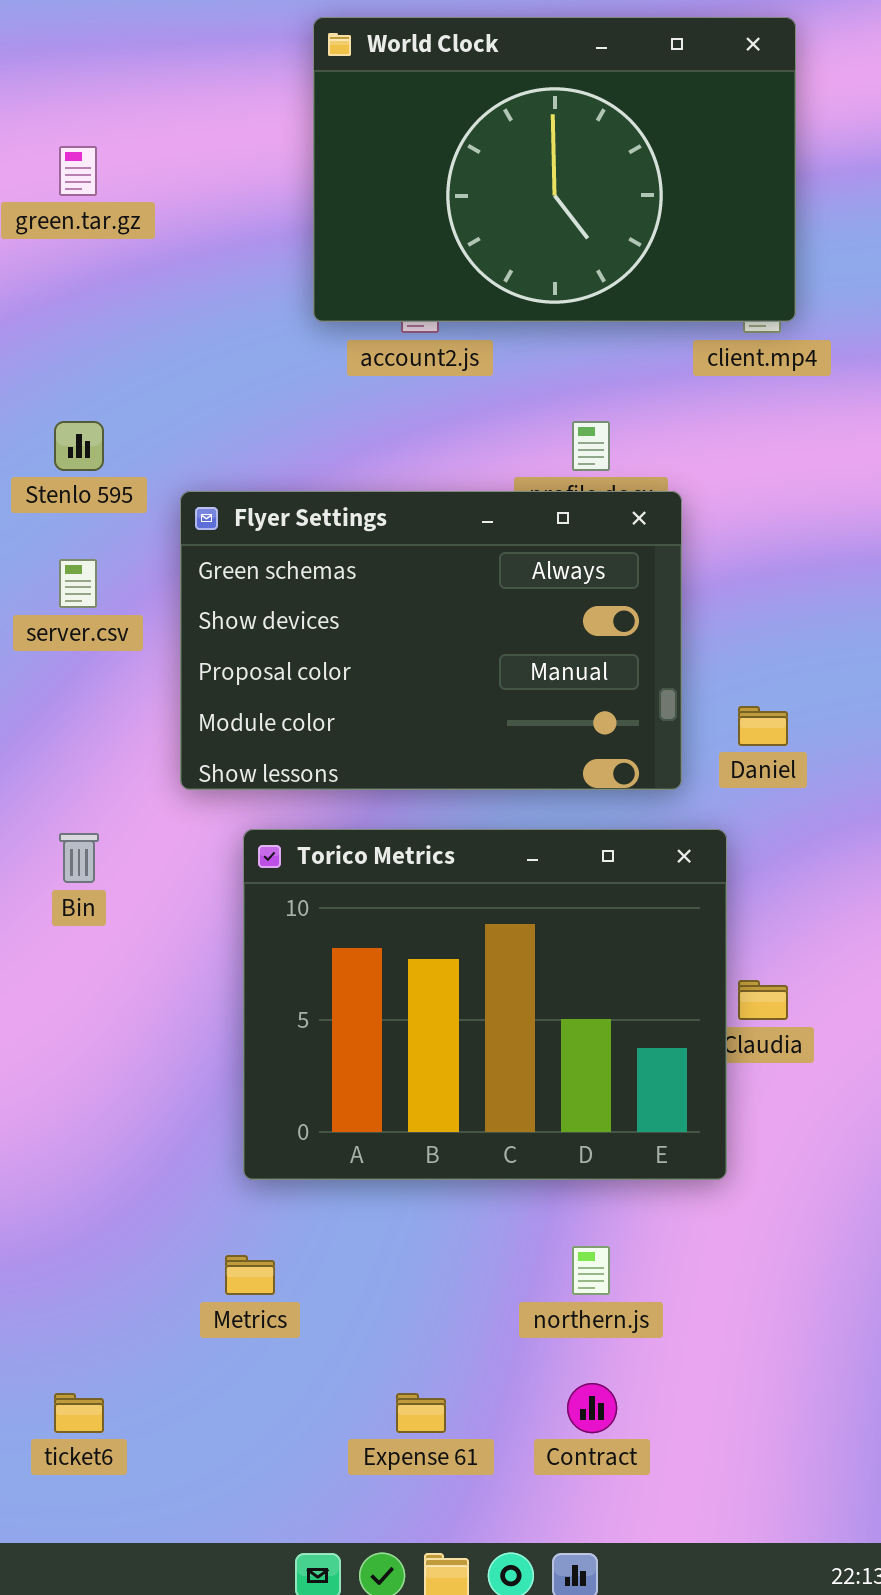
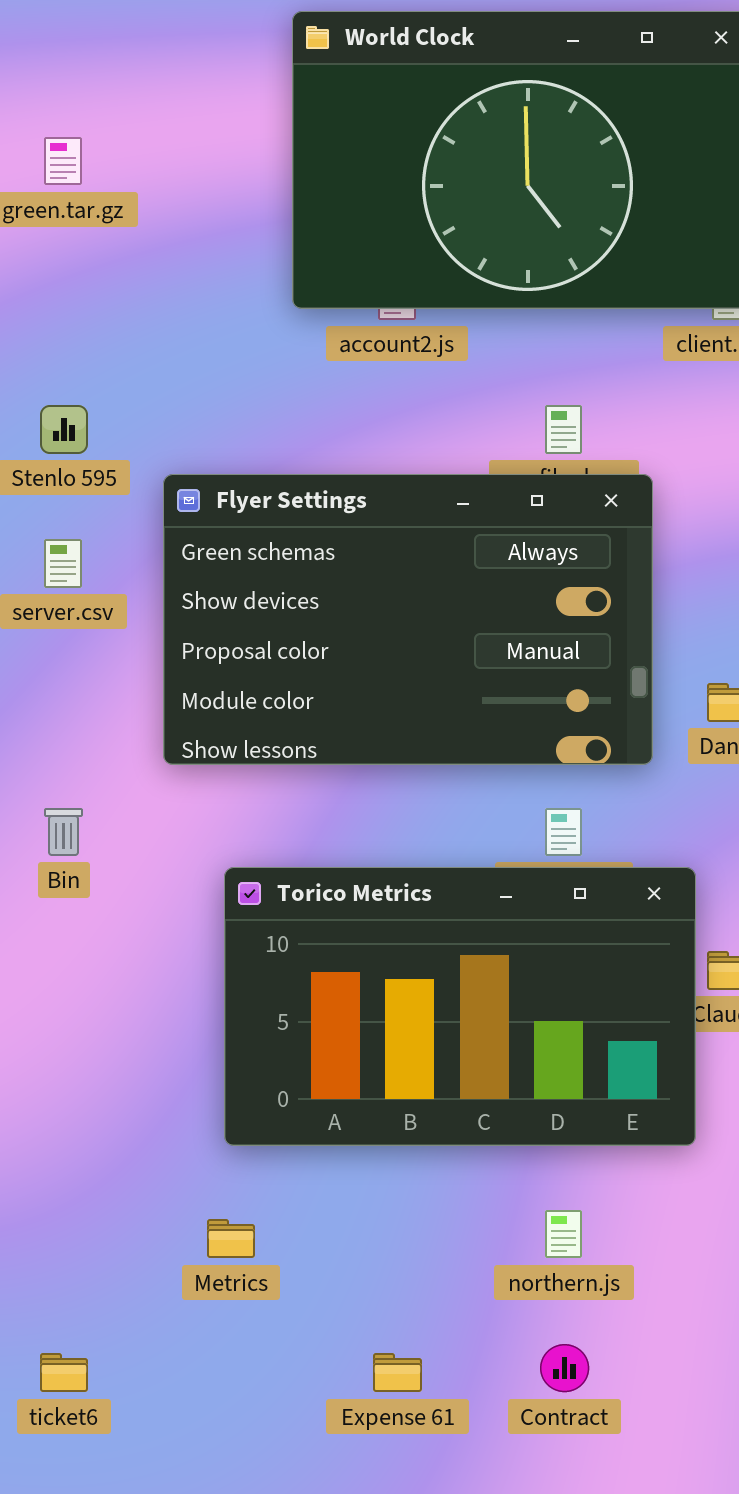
Torico Metrics: [243,829,727,1180] -> [224,867,696,1146], resized

